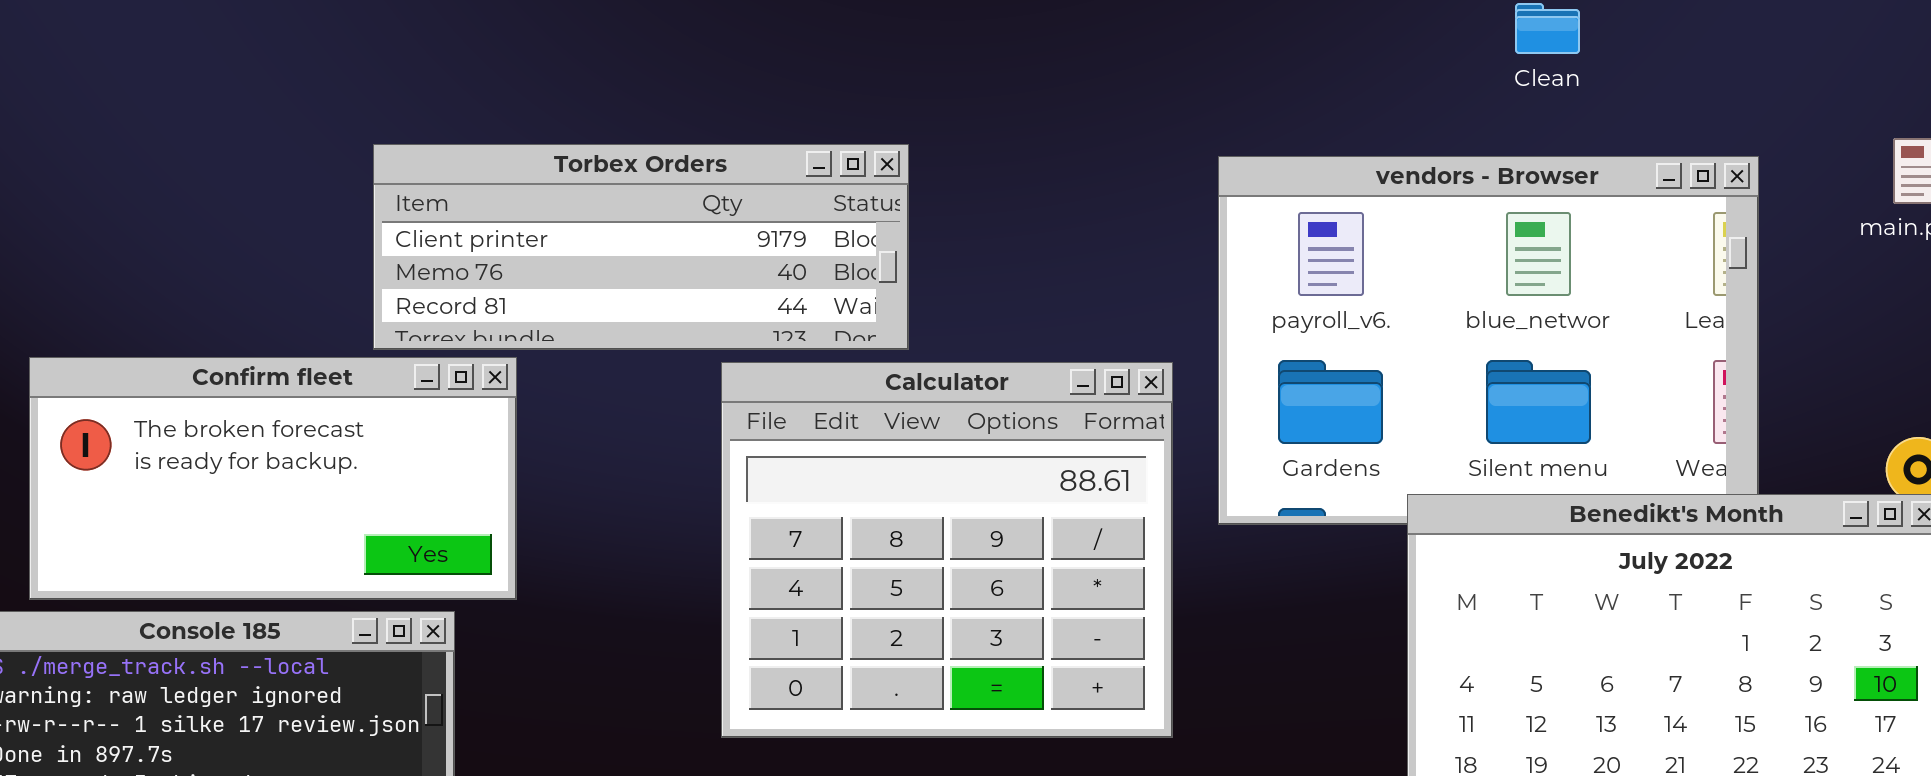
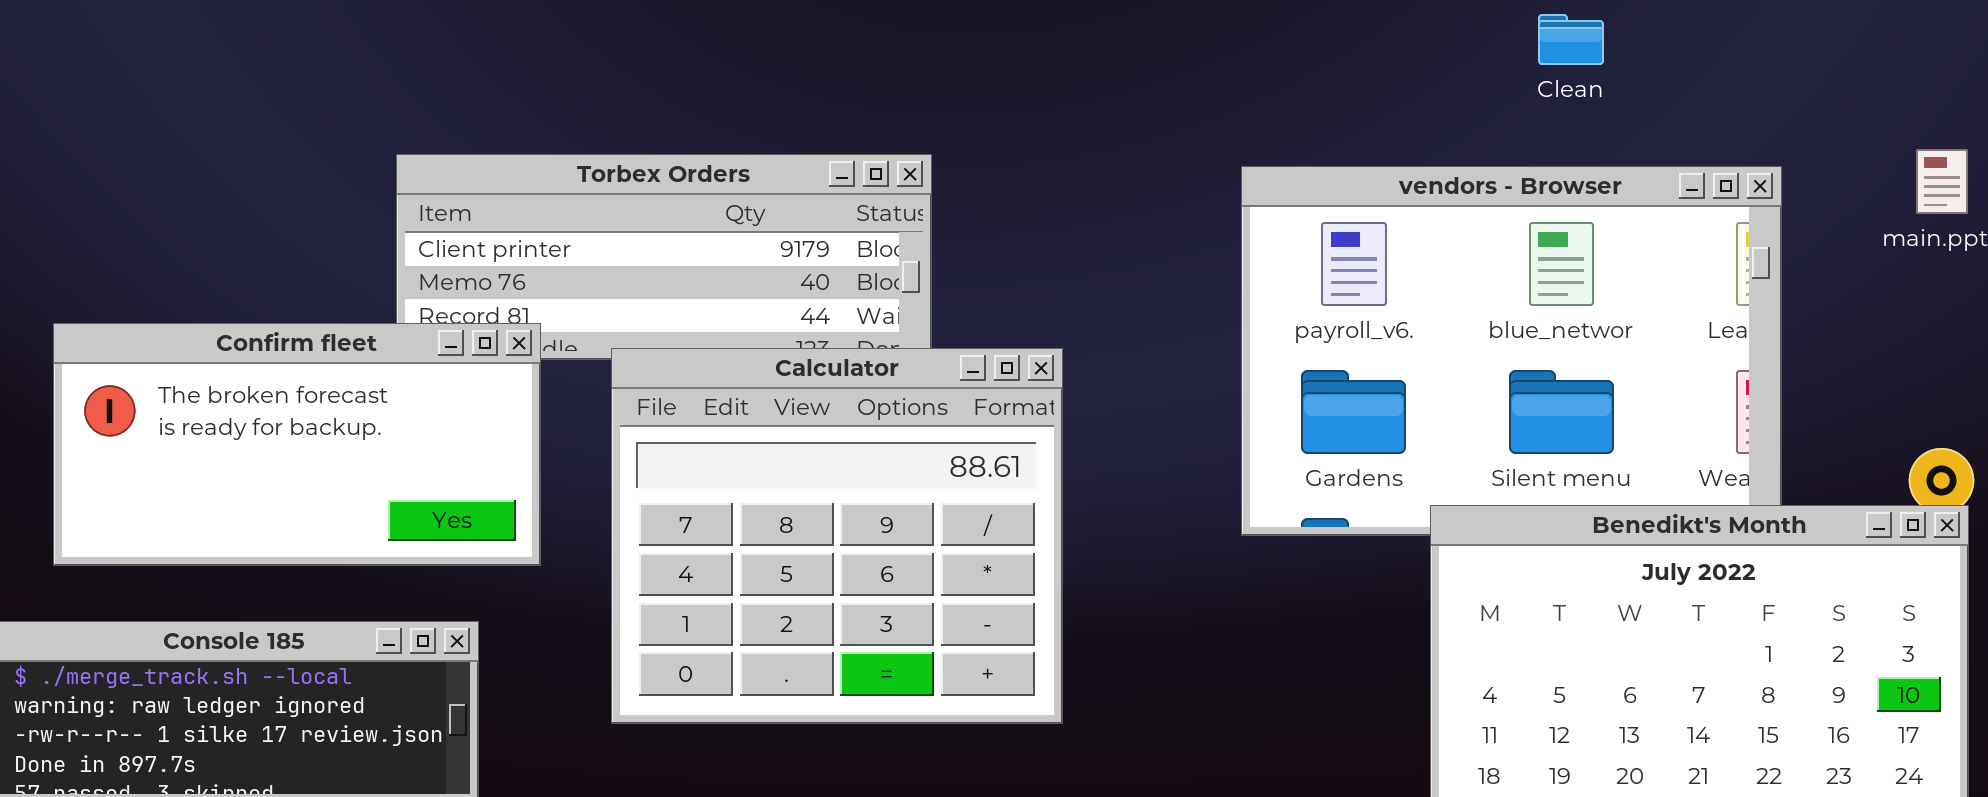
Confirm fleet: [29,357,517,600] -> [53,323,541,566], moved
Calculator: [721,362,1173,738] -> [611,348,1063,724], moved

